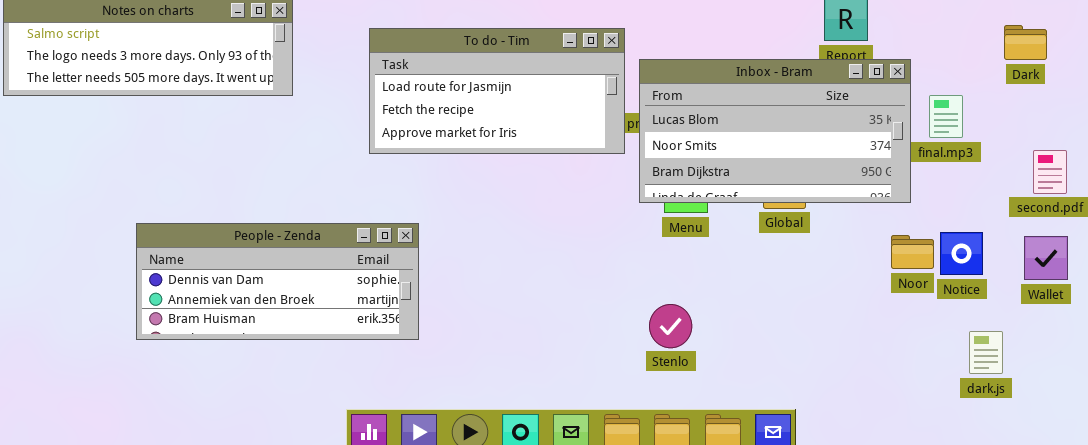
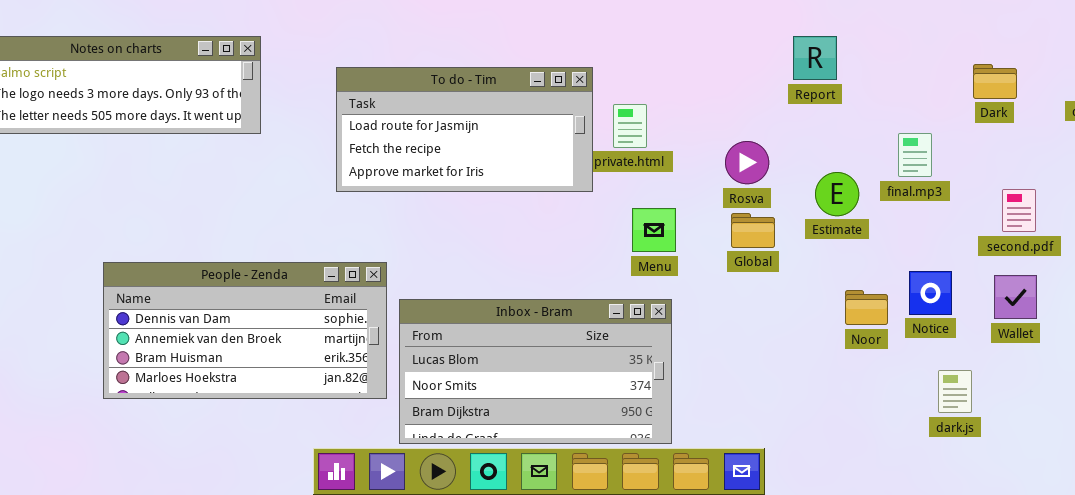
Inbox - Bram: [639,59,911,203] -> [399,299,672,444], moved
People - Zenda: [136,223,419,340] -> [103,262,387,399], resized
Noor: [891,235,934,269] -> [845,290,888,325], moved

